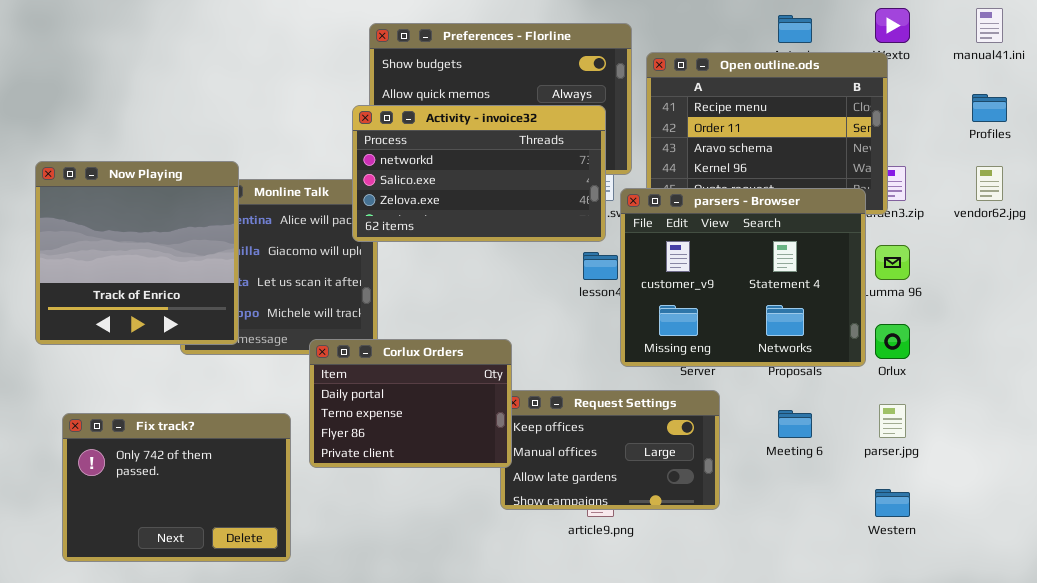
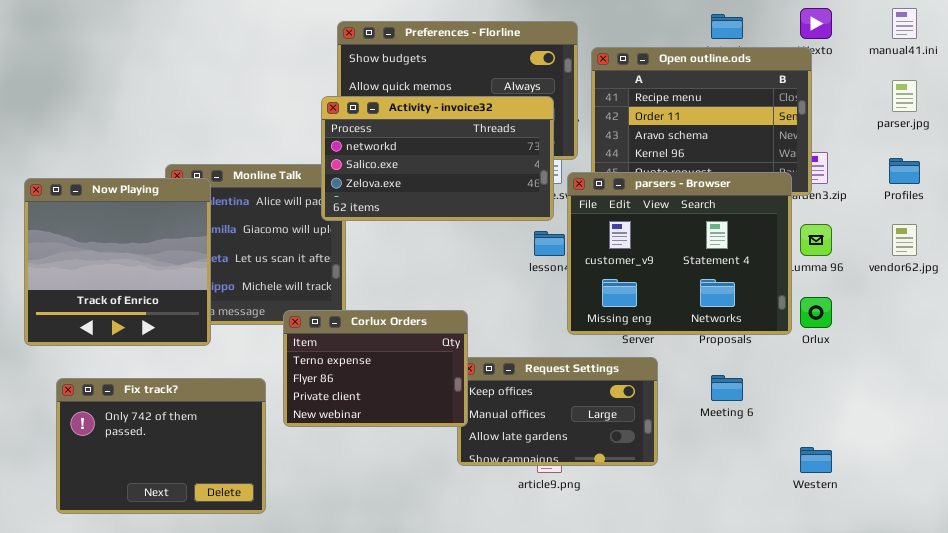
Profiles: [972,94,1007,122] -> [889,158,920,184], moved
Now Playing: [35,161,239,345] -> [24,178,211,346], moved
vendor62.jpg: [976,166,1003,201] -> [892,224,917,256], moved
Corlux Orders: [309,339,512,468] -> [283,310,468,427], scrolled down 1 row
parser.jpg: [879,404,906,438] -> [892,80,917,112], moved

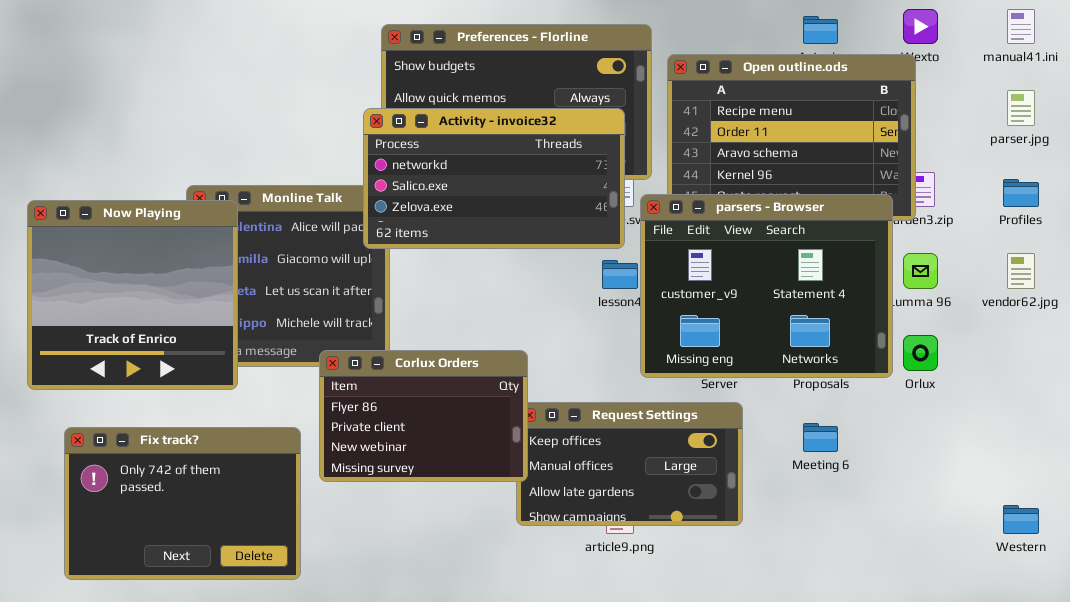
Corlux Orders: [283,310,468,427] -> [319,350,528,482], scrolled down 1 row
Western: [800,447,832,473] -> [1003,505,1039,534], moved

